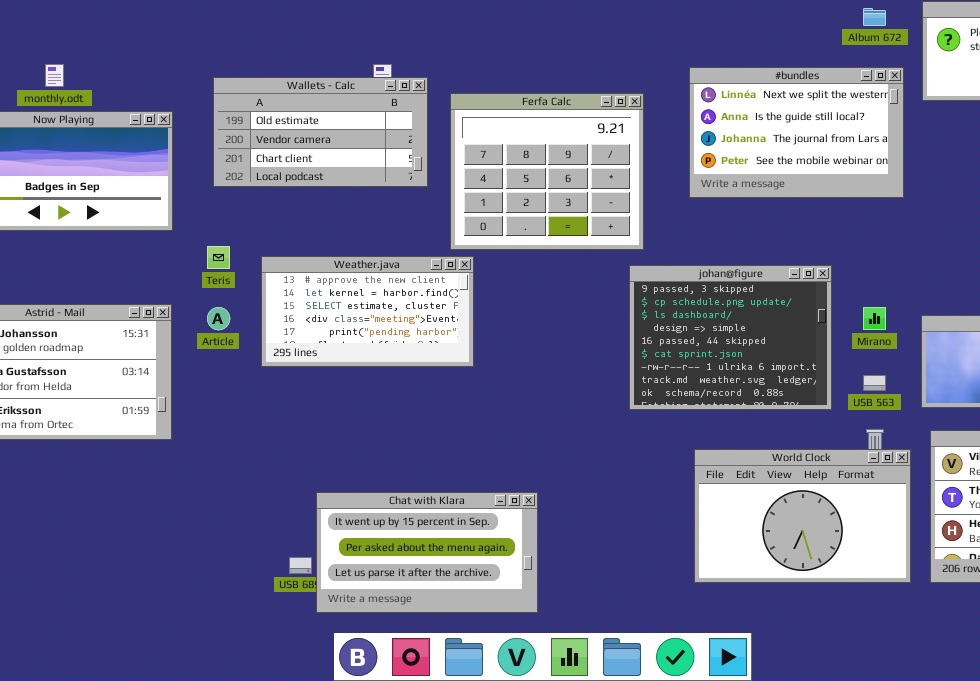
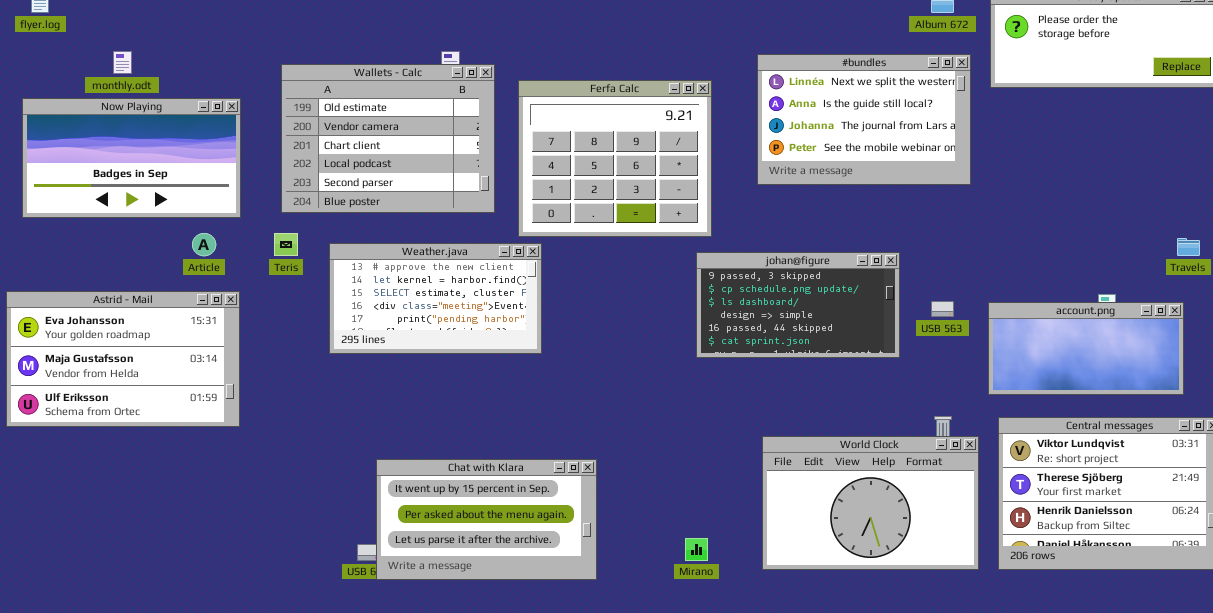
Wallets - Calc: [213,77,428,187] -> [281,64,495,213], resized
johan@figure: [629,265,832,410] -> [696,252,900,358], resized
Article: [207,307,230,330] -> [192,233,216,256], moved
Mirano: [863,307,886,330] -> [685,538,708,561], moved
USB 563: [863,375,886,391] -> [931,301,954,317], moved
Chat with Klara: [316,492,538,613] -> [376,459,597,580], moved

